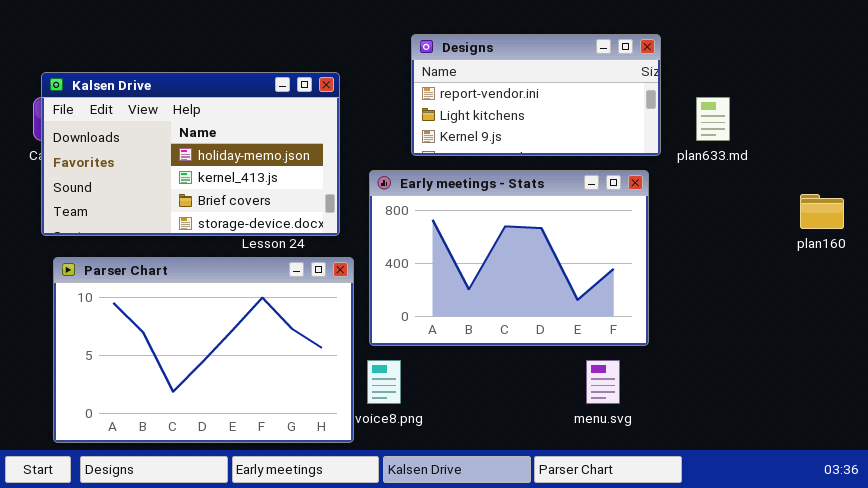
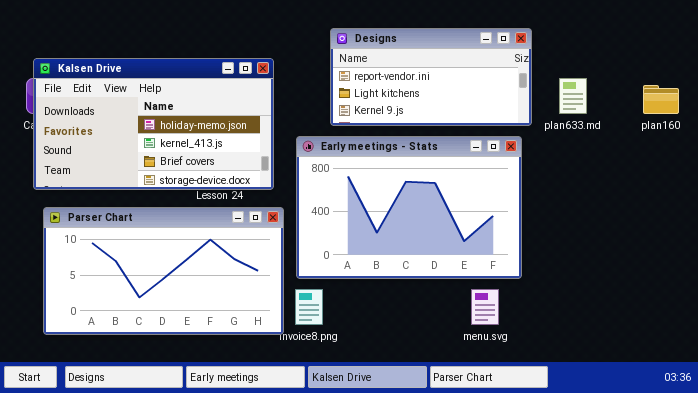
plan160: [800,194,844,229] -> [643,85,679,114], moved
Parser Chart: [53,257,354,443] -> [43,207,284,335], resized

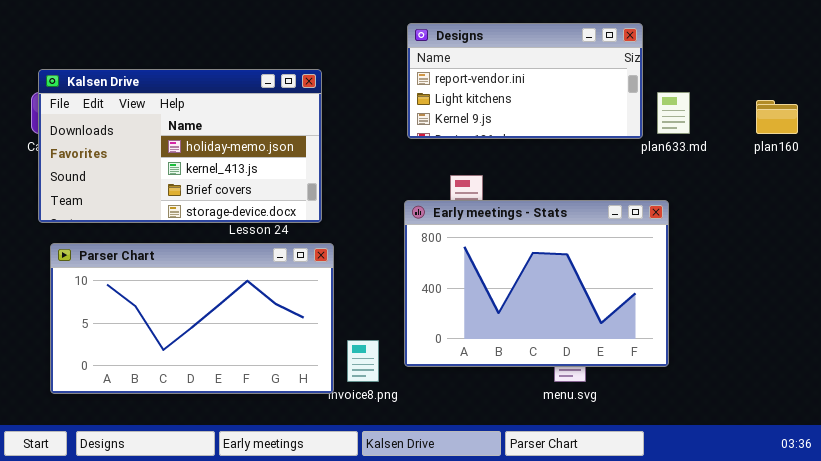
Designs: [330,28,532,126] -> [407,23,643,139], moved
Early meetings - Stats: [296,136,522,279] -> [404,200,669,367], moved

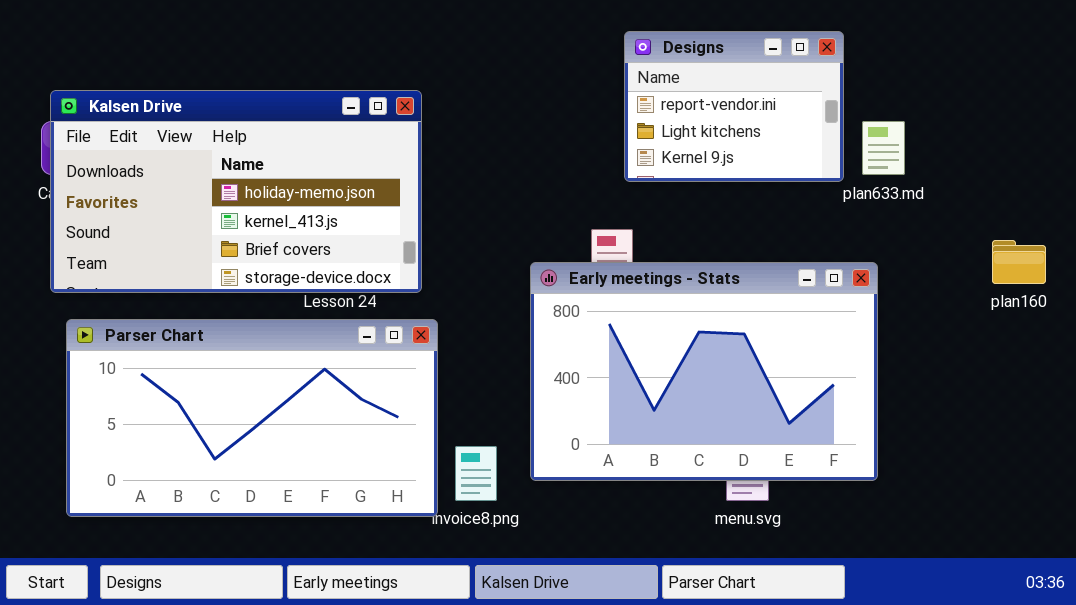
Designs: [407,23,643,139] -> [624,31,844,182], resized
plan160: [756,100,798,134] -> [992,240,1046,284], moved

